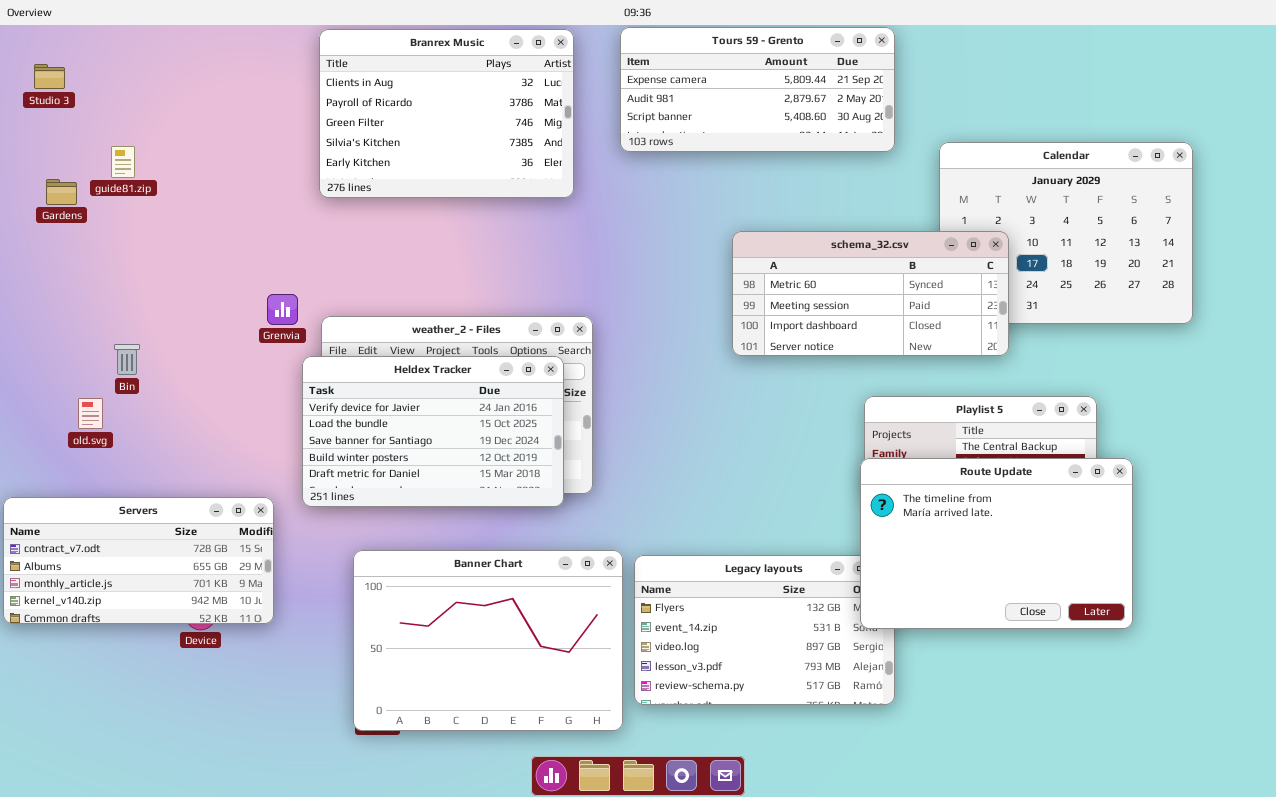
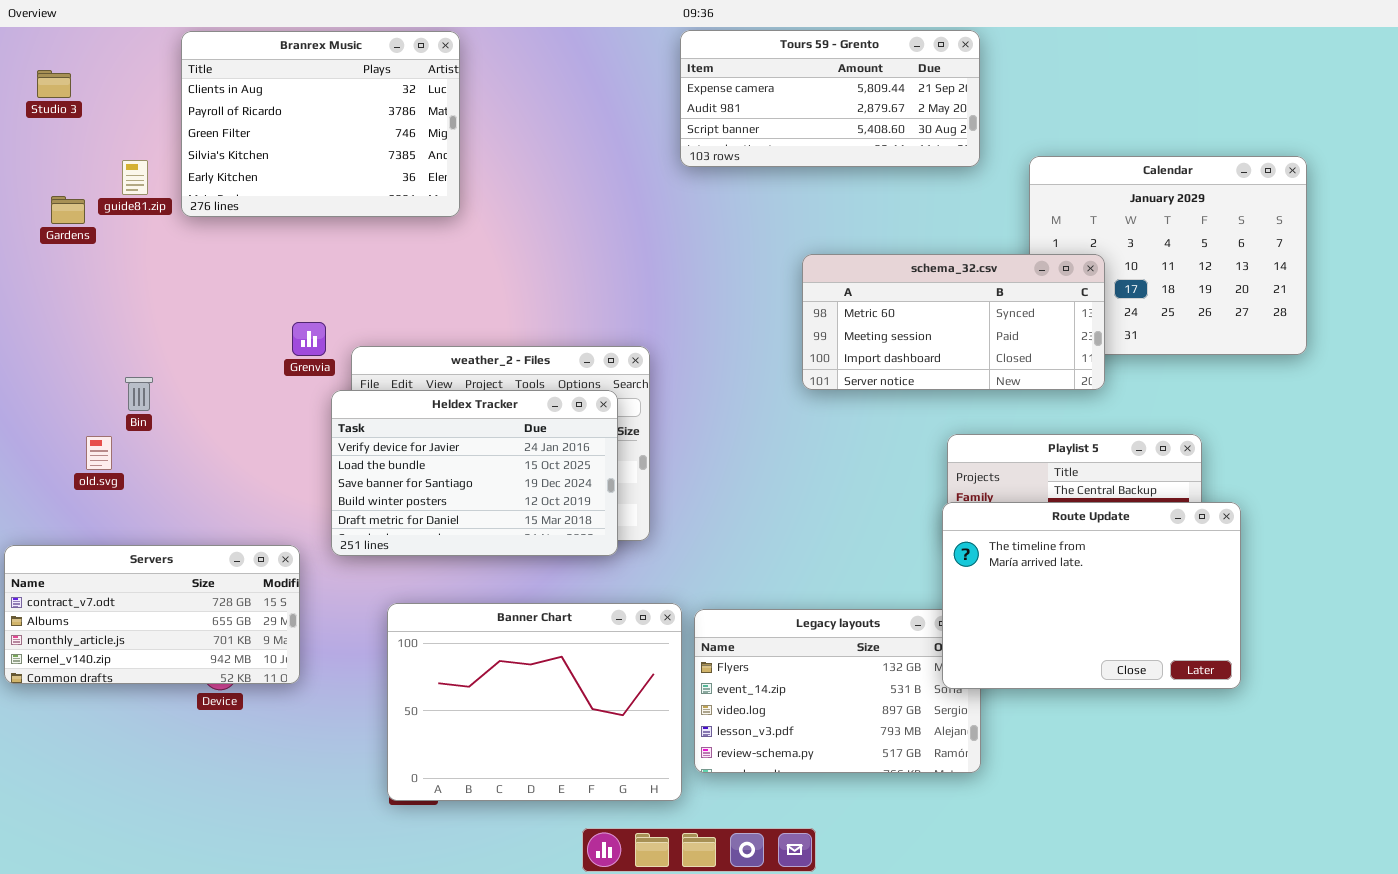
Branrex Music: [319,29,574,198] -> [181,31,460,217], moved

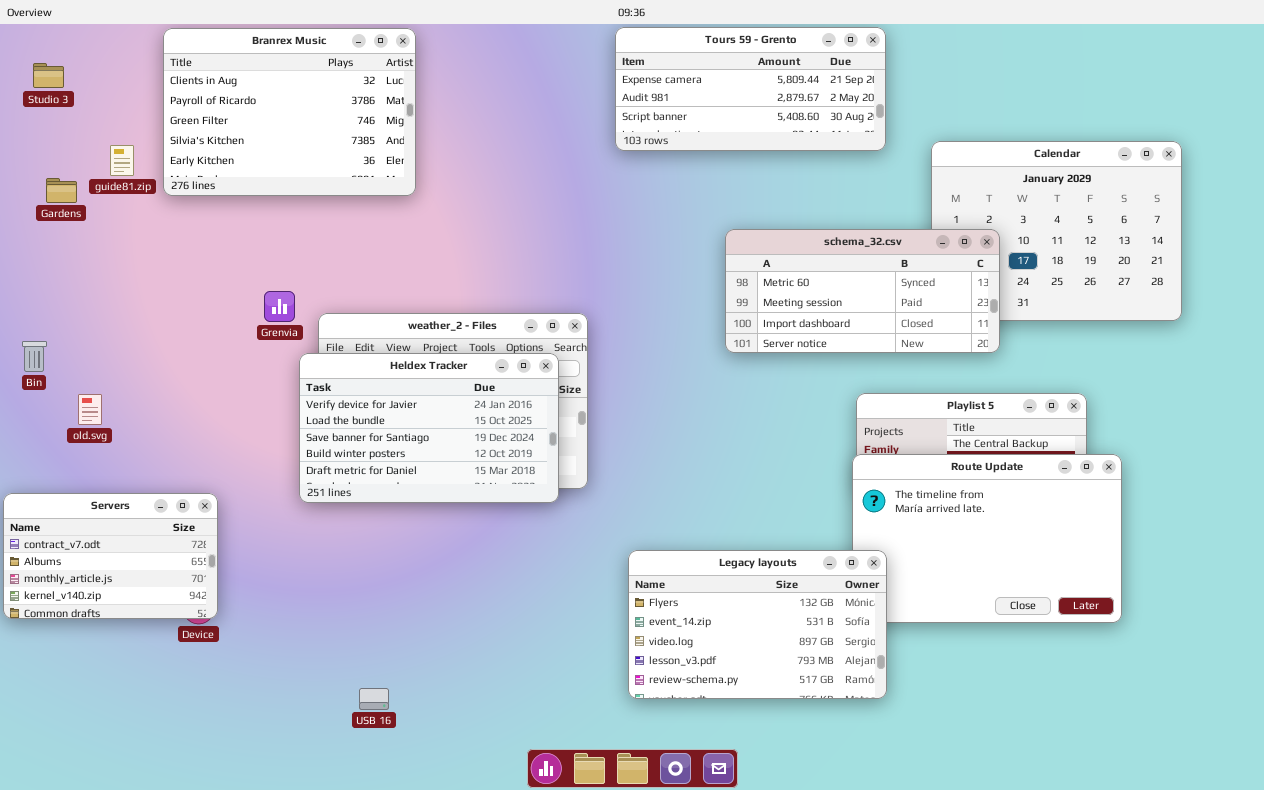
Bin: [125,377,153,411] -> [22,341,47,372], moved
Servers: [4,545,300,684] -> [3,493,218,619], resized
Banner Chart: [387,603,682,801] -> none, closed
Legacy layouts: [694,609,981,773] -> [628,550,887,699], raised

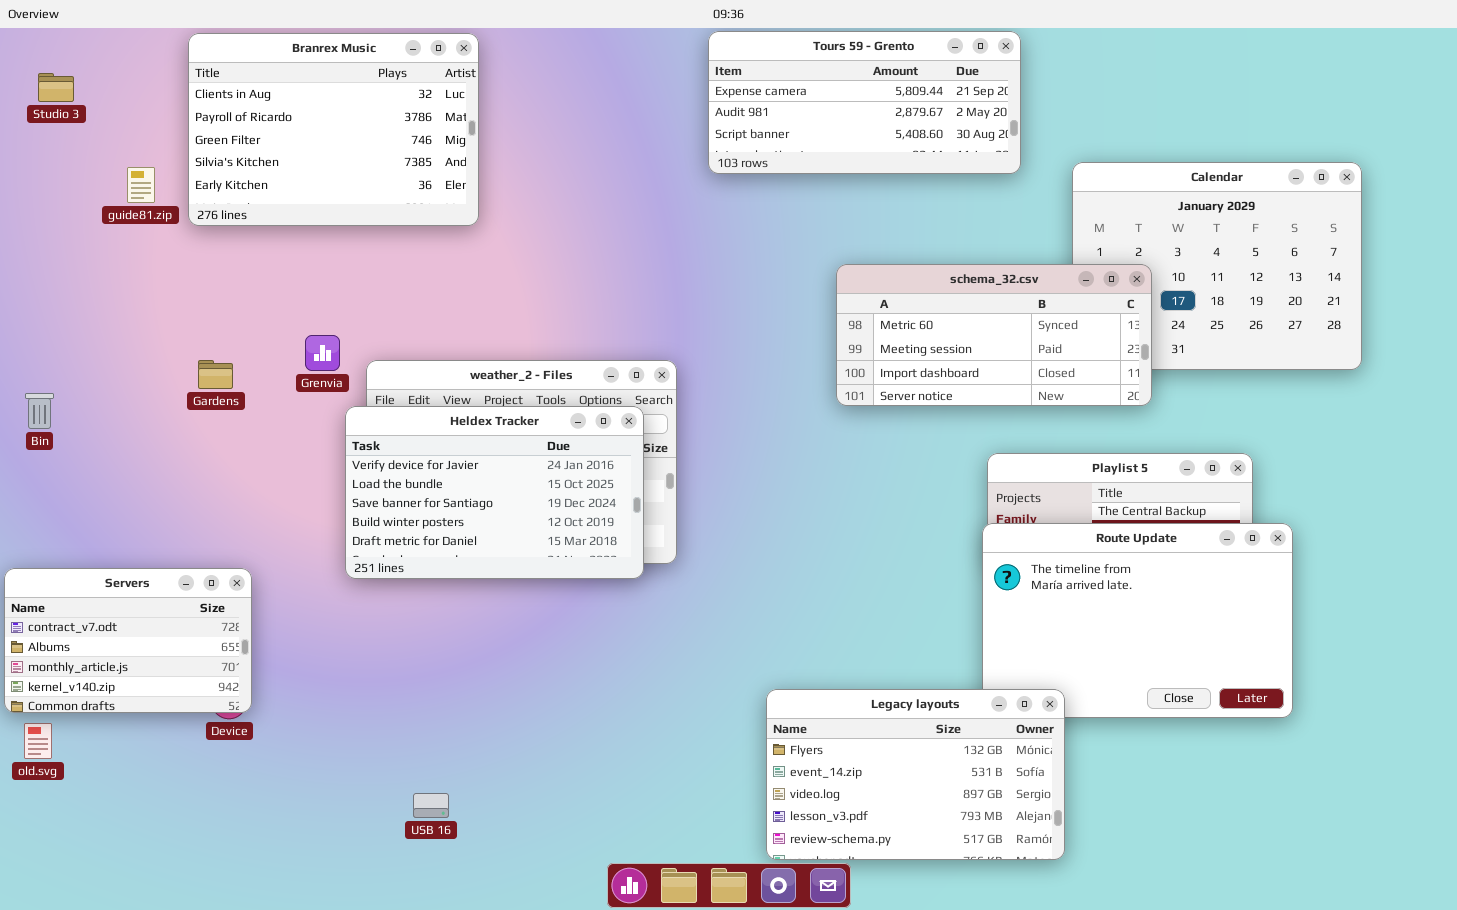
Gardens: [46,178,77,203] -> [198,360,233,389], moved
old.svg: [78,394,102,425] -> [24,723,52,759], moved
Legacy layouts: [628,550,887,699] -> [766,689,1065,860], moved

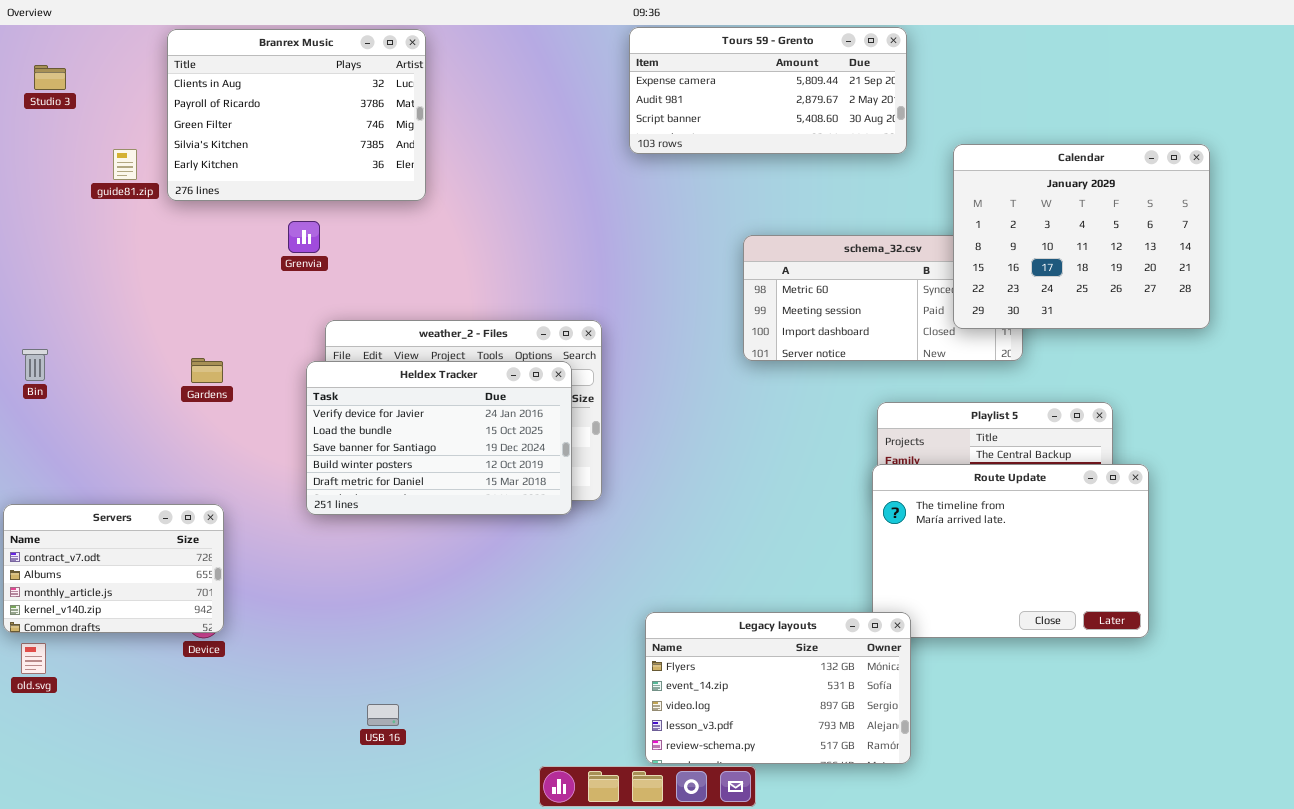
Calendar: [1072,162,1362,370] -> [953,144,1210,329], raised
Grenvia: [305,335,340,371] -> [288,221,320,253], moved
Gardens: [198,360,233,389] -> [191,358,223,383], moved
Legacy layouts: [766,689,1065,860] -> [645,612,911,764], moved

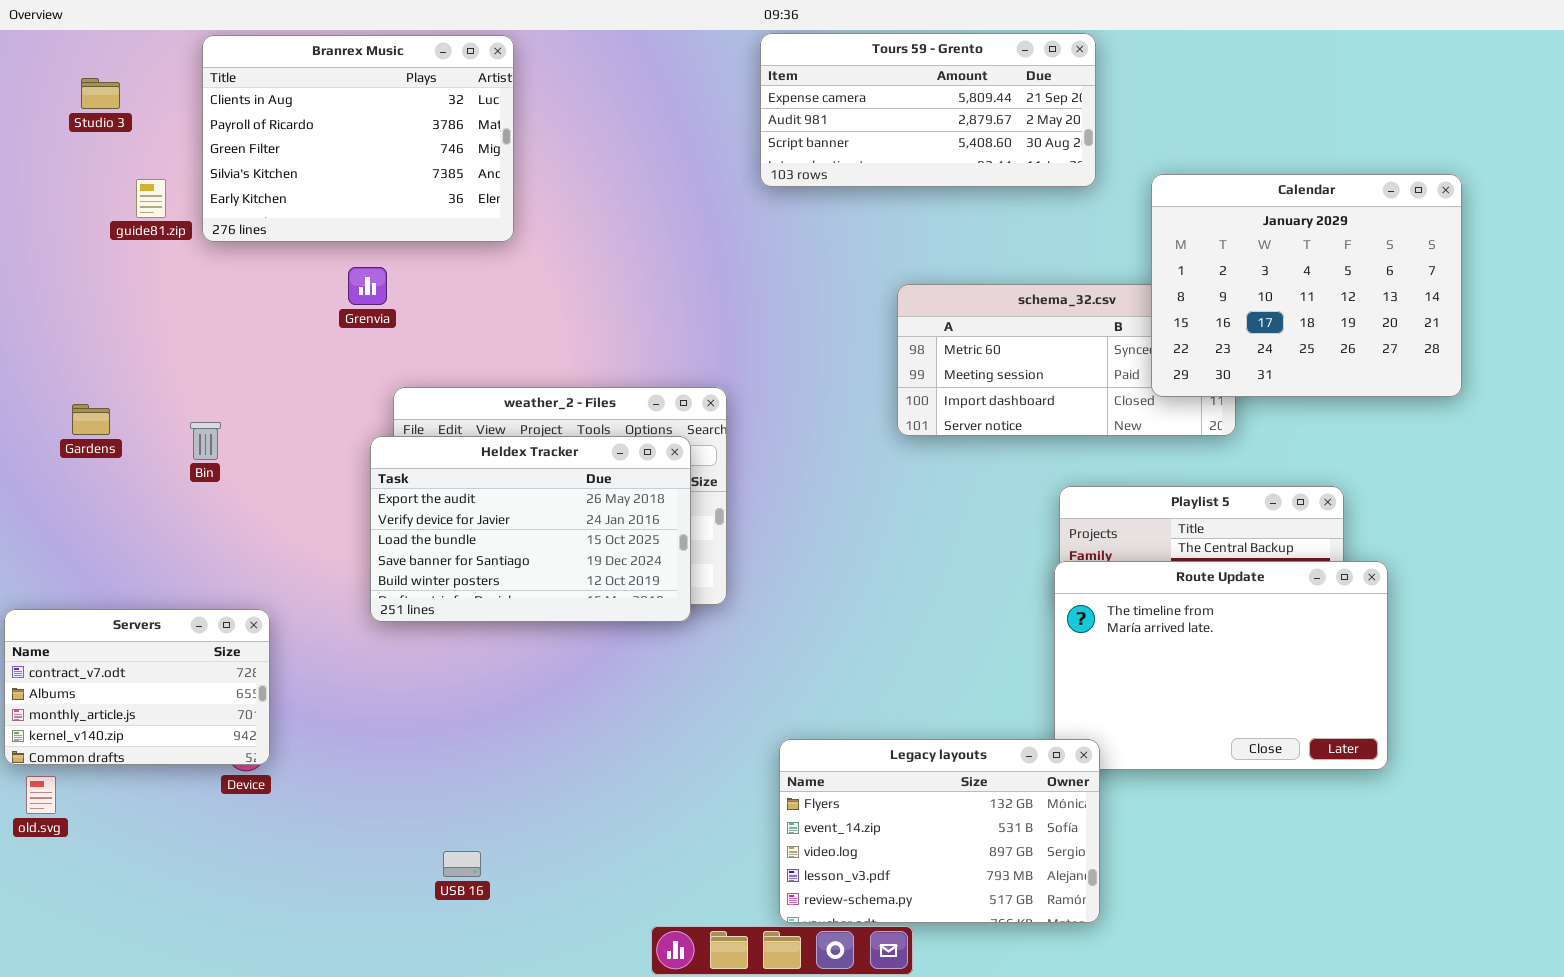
Studio 3: [34,65,66,90] -> [81,78,120,109], moved
Bin: [22,349,48,381] -> [190,422,221,460], moved
Gardens: [191,358,223,383] -> [72,404,110,435], moved
Heldex Tracker: [306,361,572,515] -> [370,436,691,622], scrolled up 1 row

